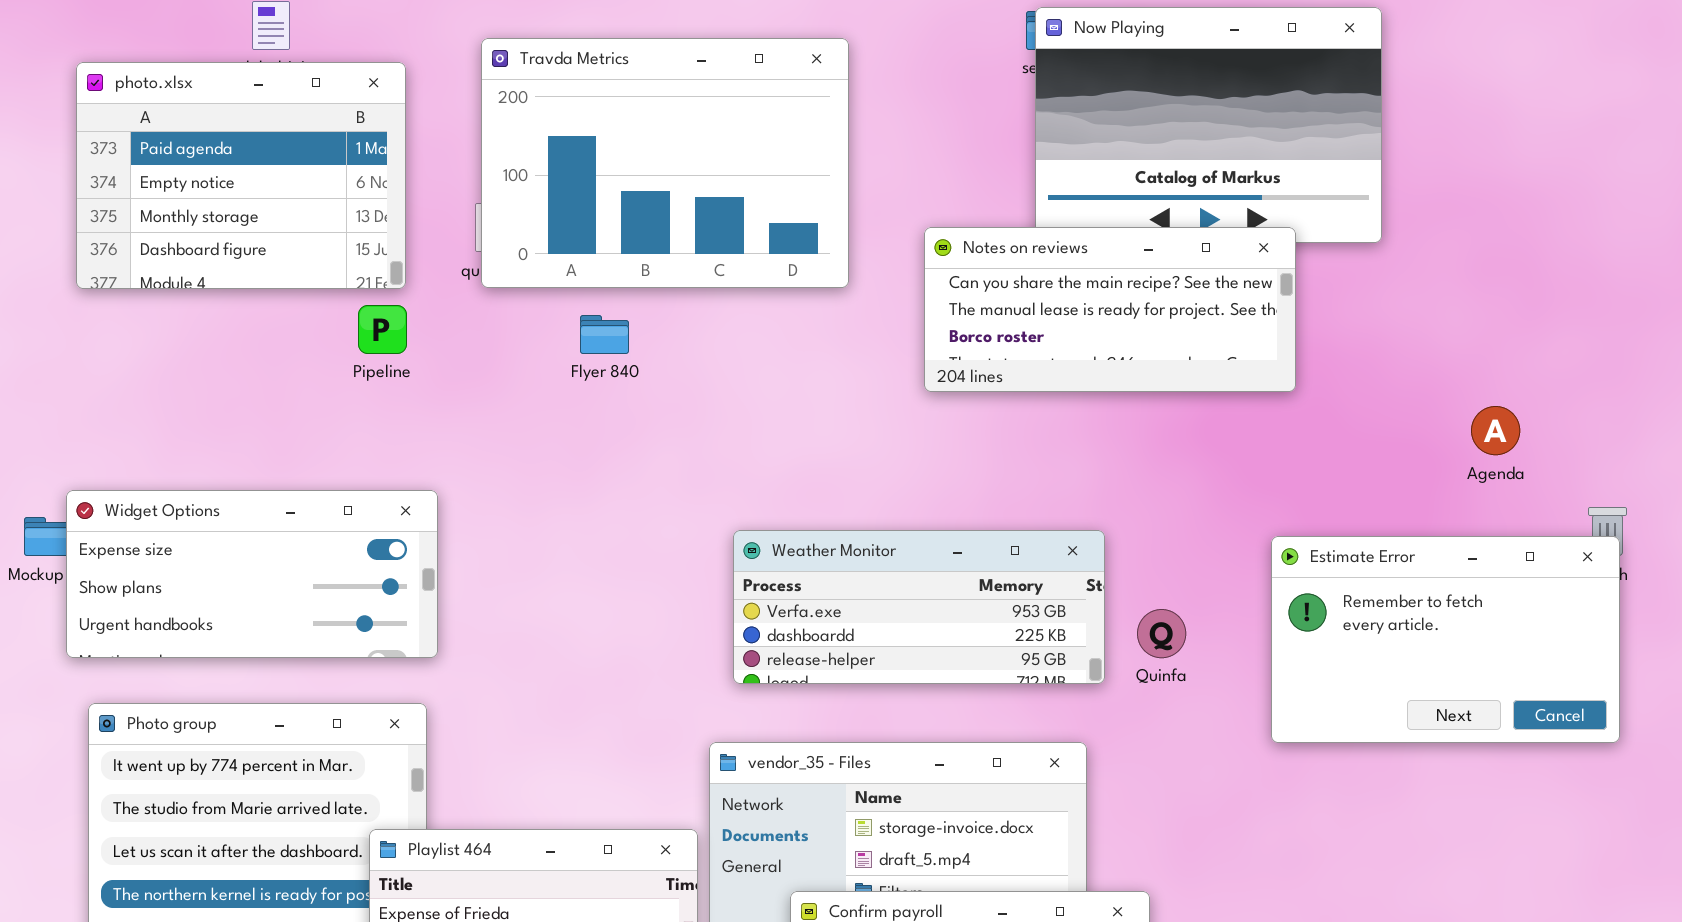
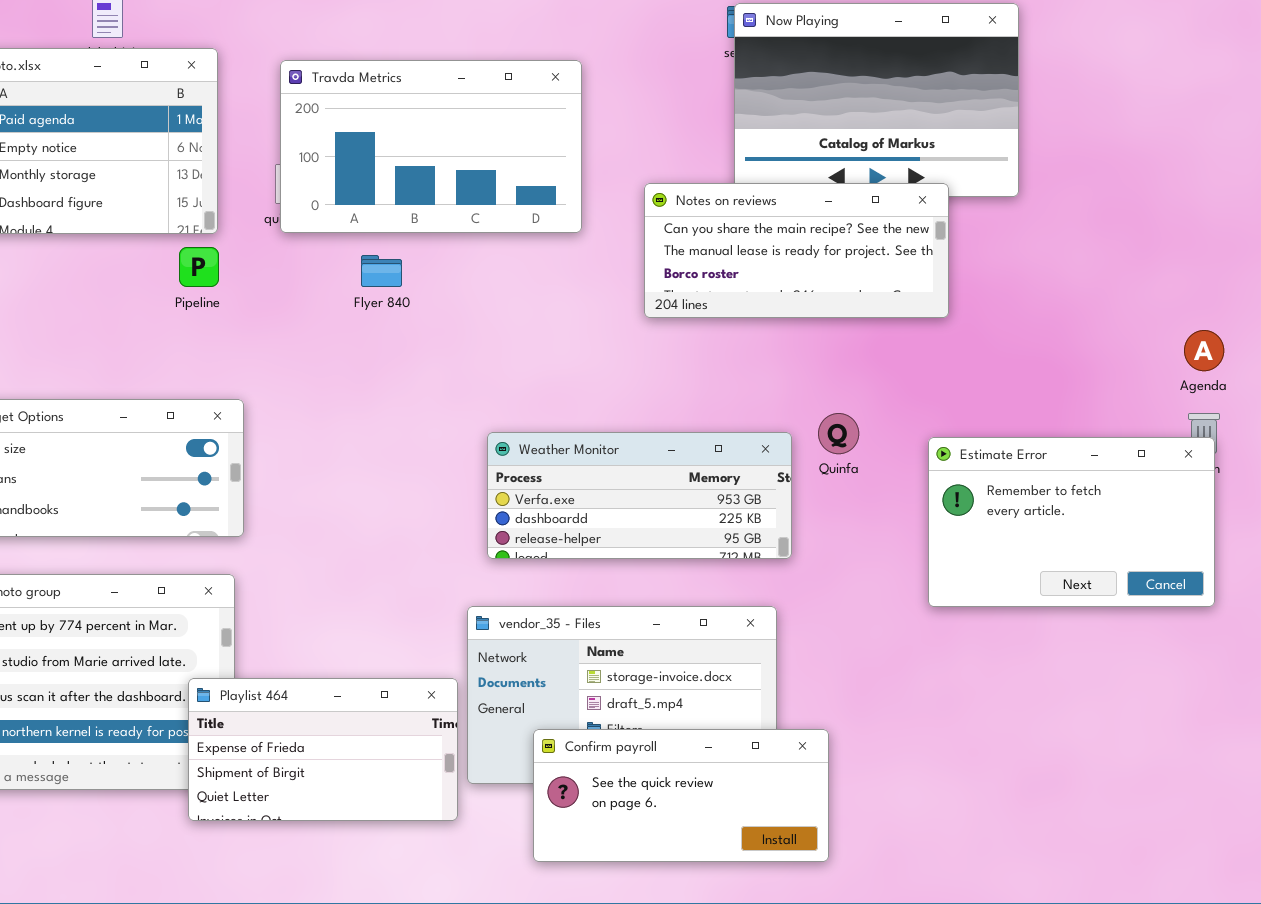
Travda Metrics: [481,38,849,288] -> [280,60,582,233], resized
Agenda: [1471,406,1520,455] -> [1184,330,1224,371], moved
Quinfa: [1137,609,1186,658] -> [818,413,859,454], moved

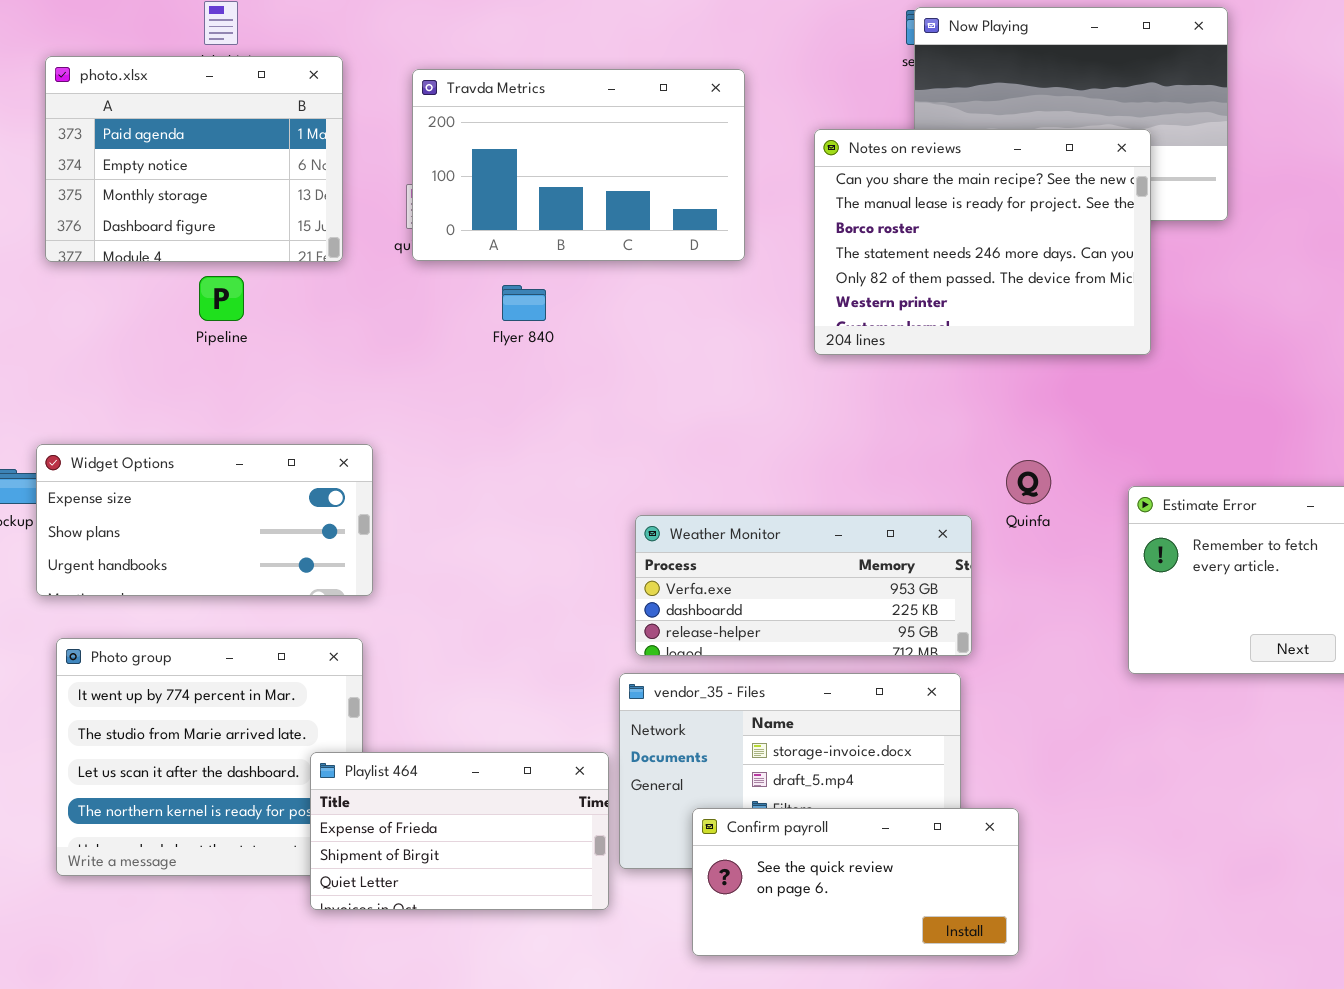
Notes on reviews: [644,183,949,318] -> [814,129,1151,355], resized
Pipeline: [179,247,219,287] -> [199,276,244,321], moved
Weather Monitor: [487,432,792,559] -> [635,515,972,656], moved

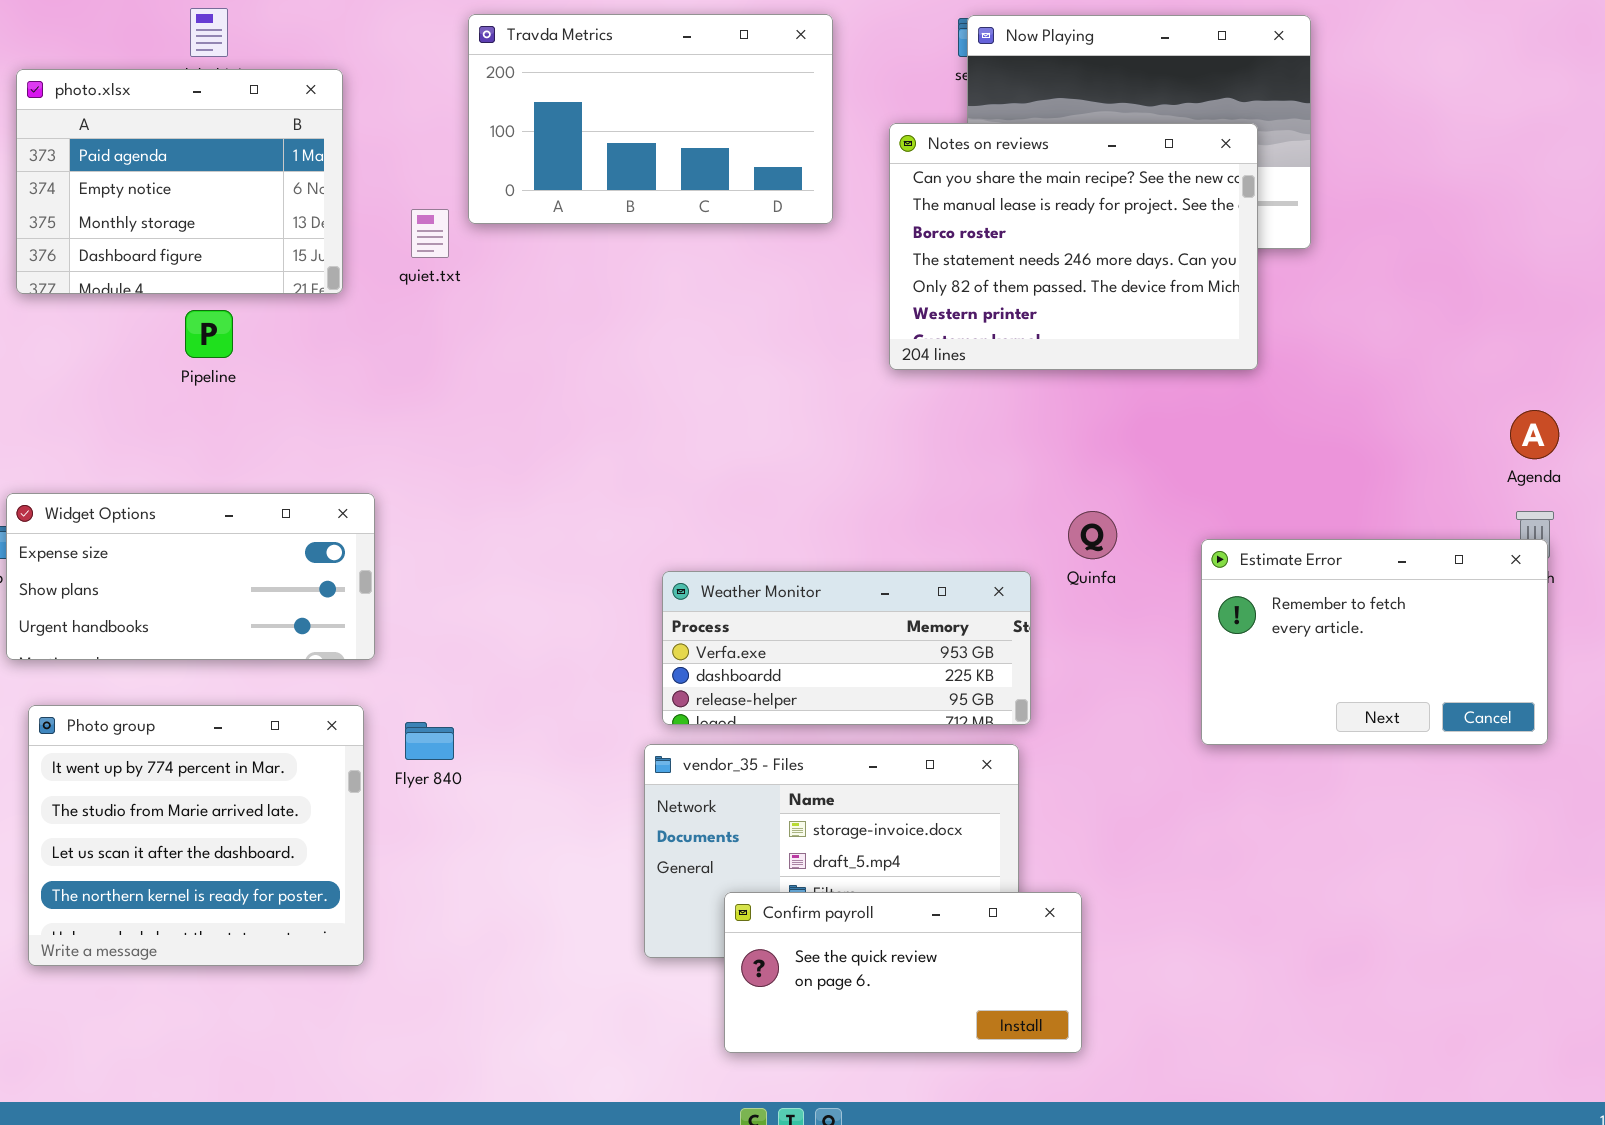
Travda Metrics: [412,69,745,261] -> [468,14,833,224], moved
Notes on reviews: [814,129,1151,355] -> [889,123,1258,370], moved
Flyer 840: [502,285,546,321] -> [405,722,454,760], moved
Playlist 464: [310,752,609,910] -> none, closed

